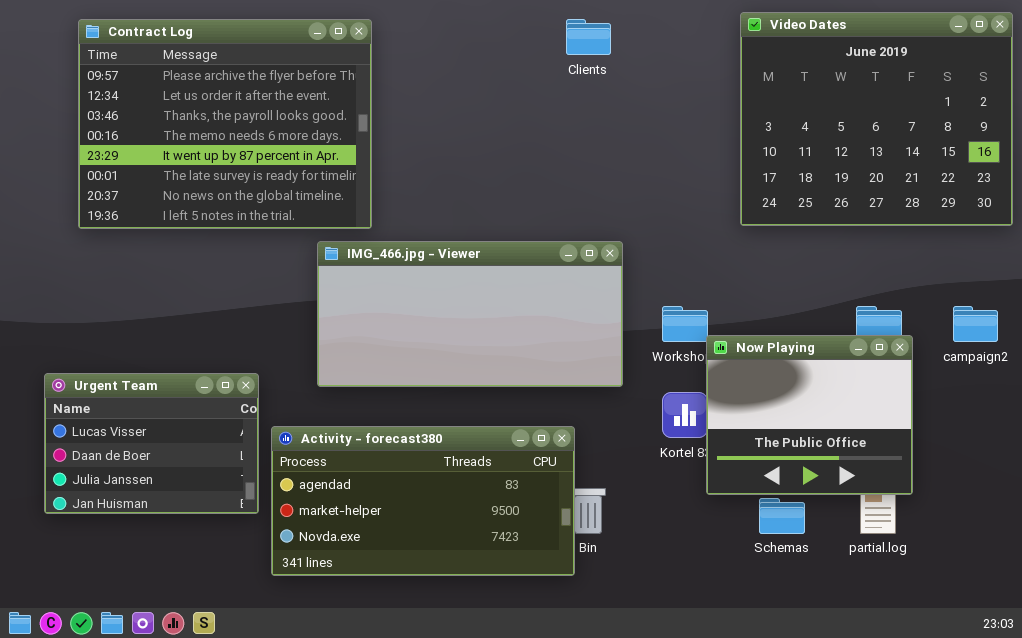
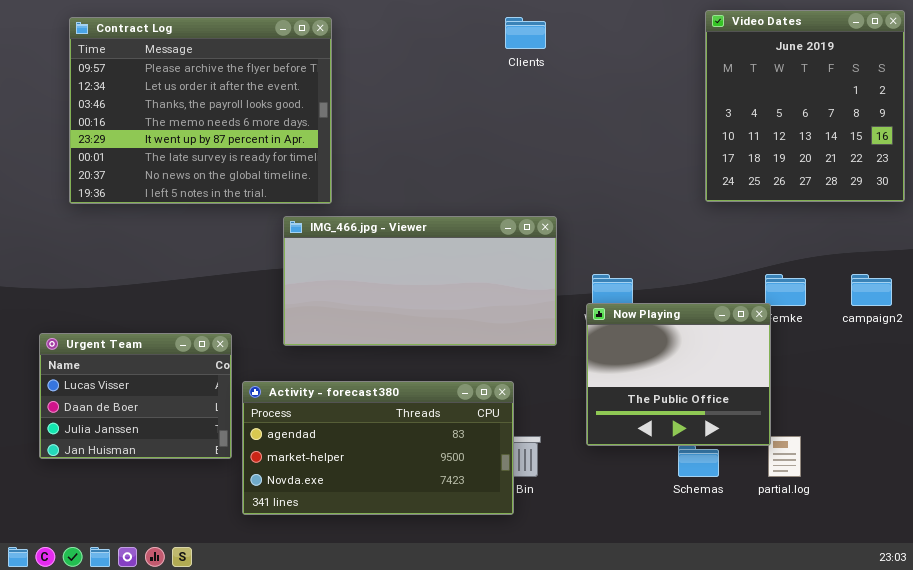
Video Dates: [740,12,1013,226] -> [705,10,905,202], resized
Now Playing: [706,335,913,495] -> [586,303,771,446], moved

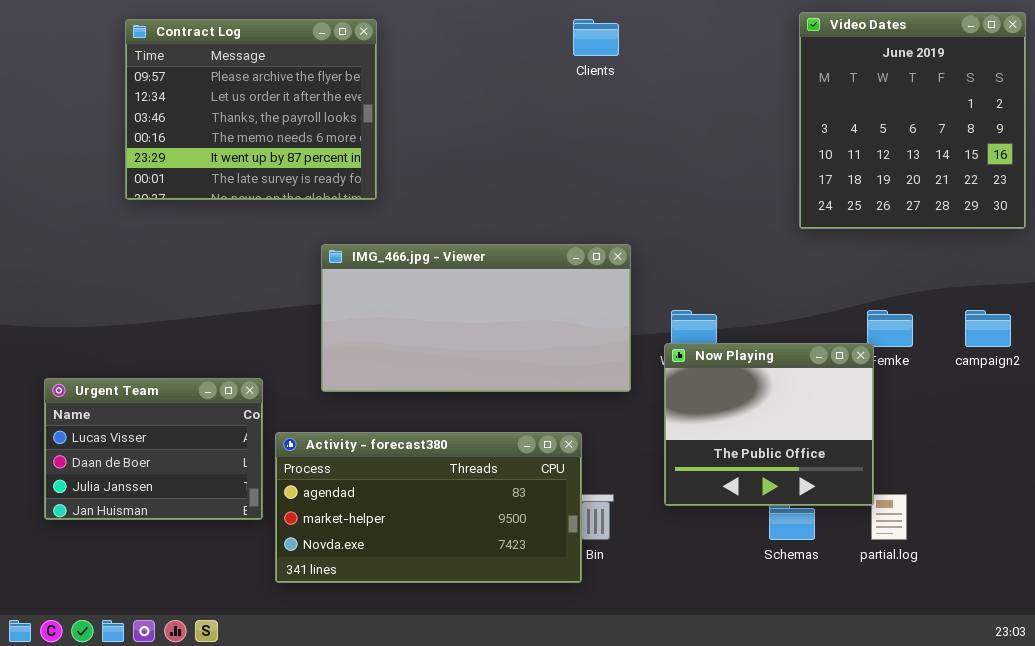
Contract Log: [69,17,332,204] -> [125,19,377,200], resized

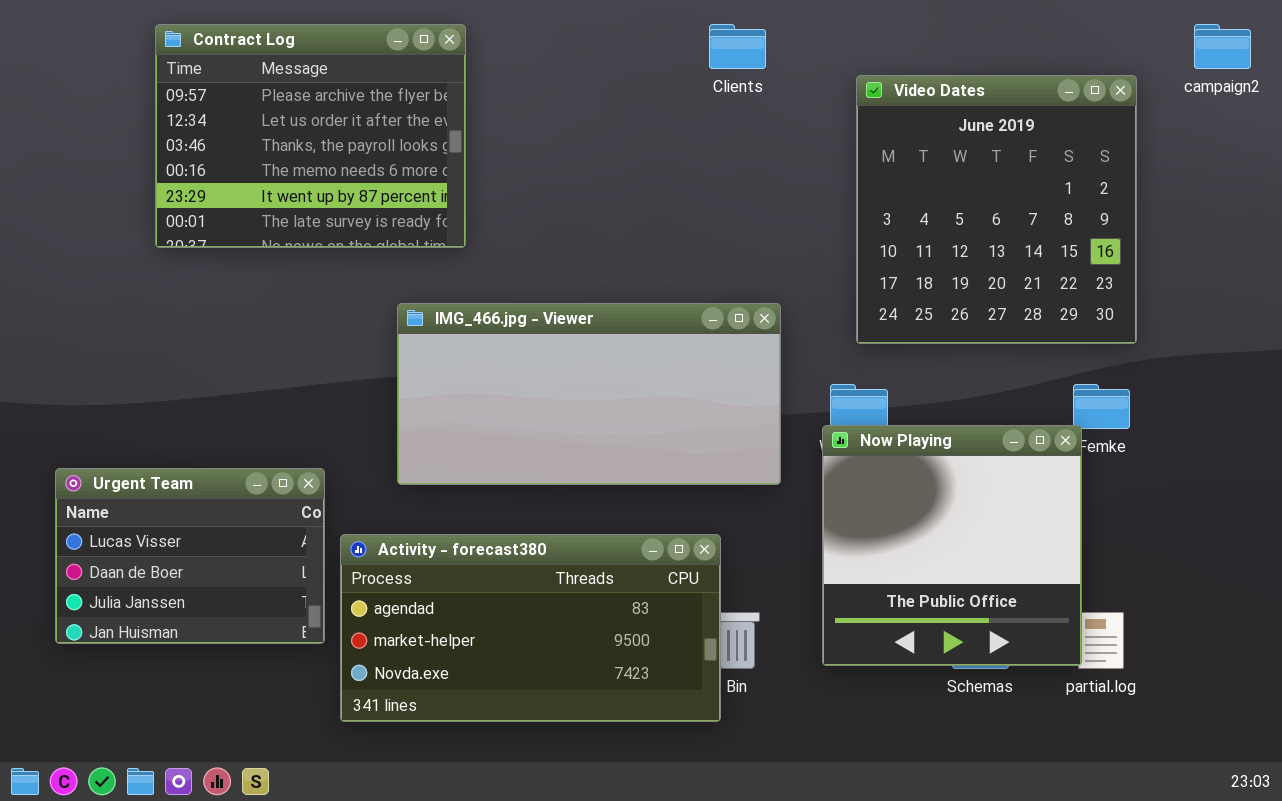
Video Dates: [799,12,1026,229] -> [856,75,1137,344], moved
campaign2: [965,310,1011,347] -> [1194,24,1251,69], moved
Now Playing: [664,343,874,506] -> [822,425,1082,666], resized

